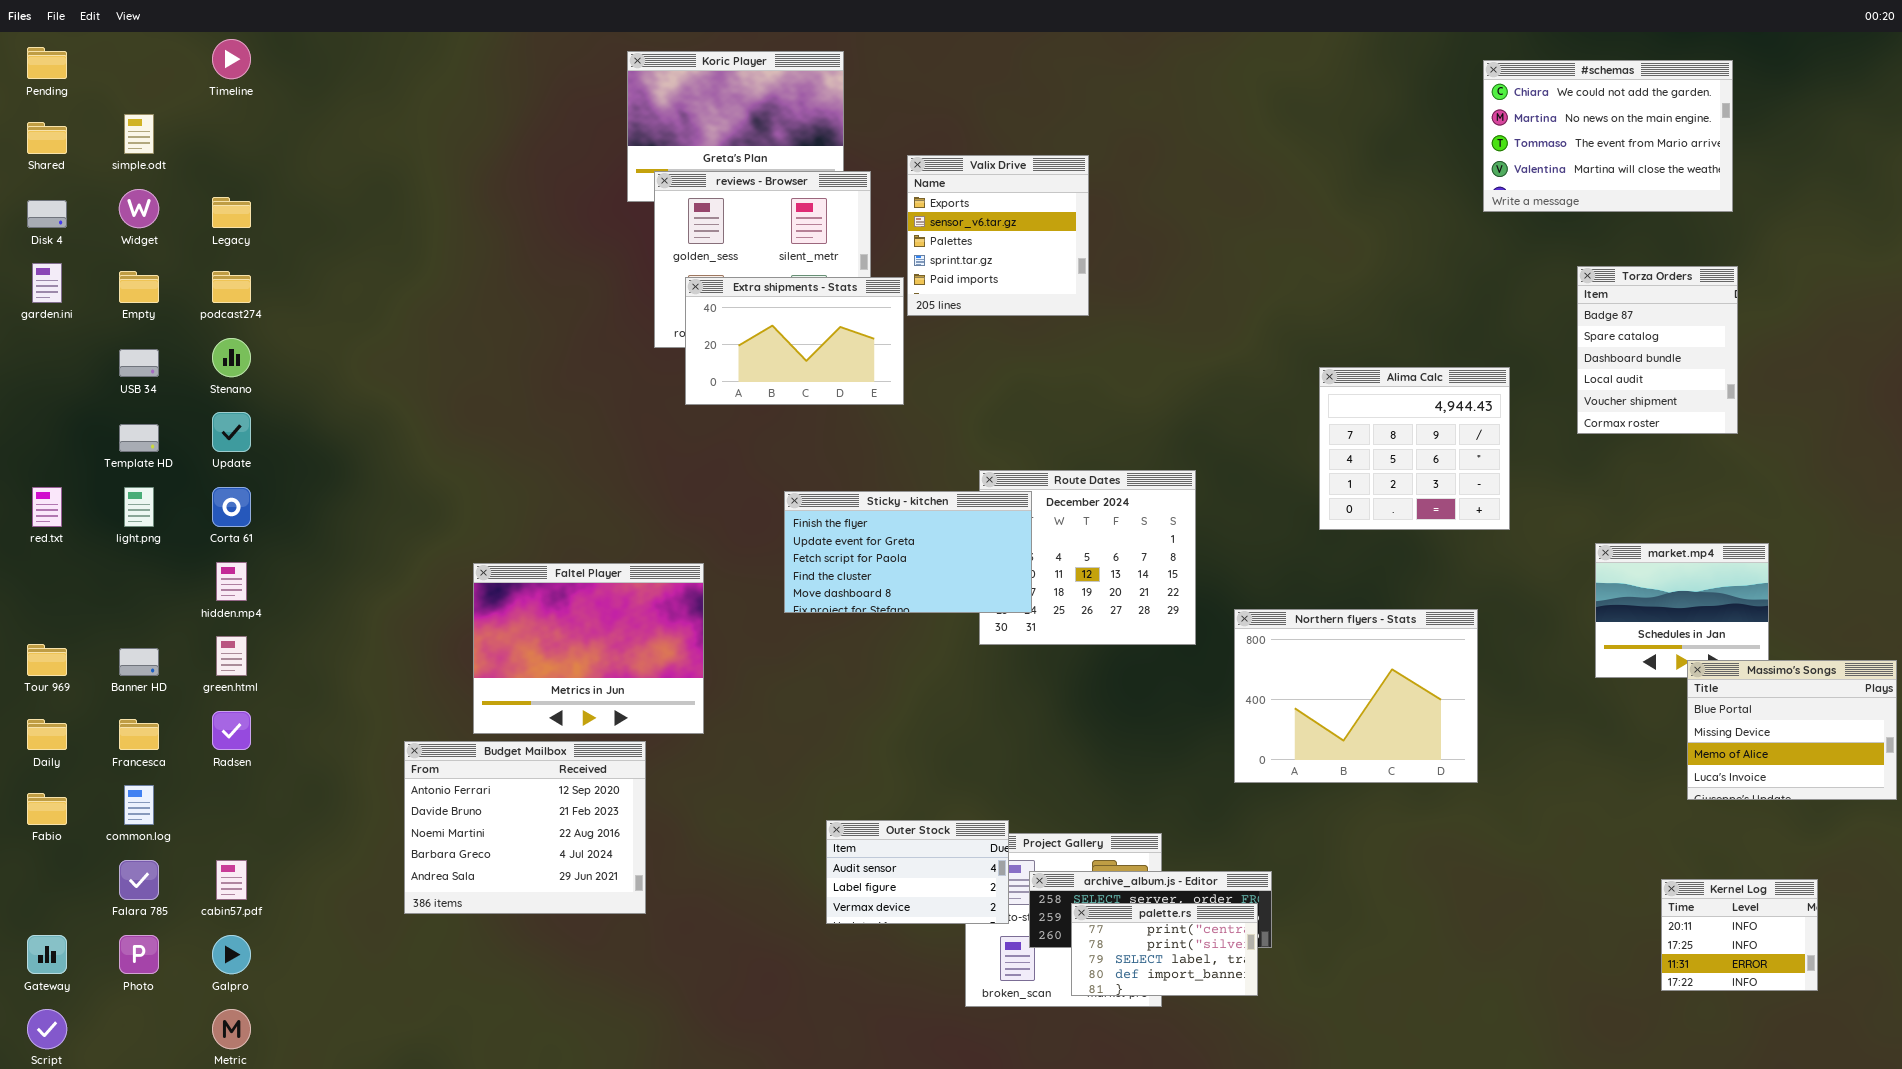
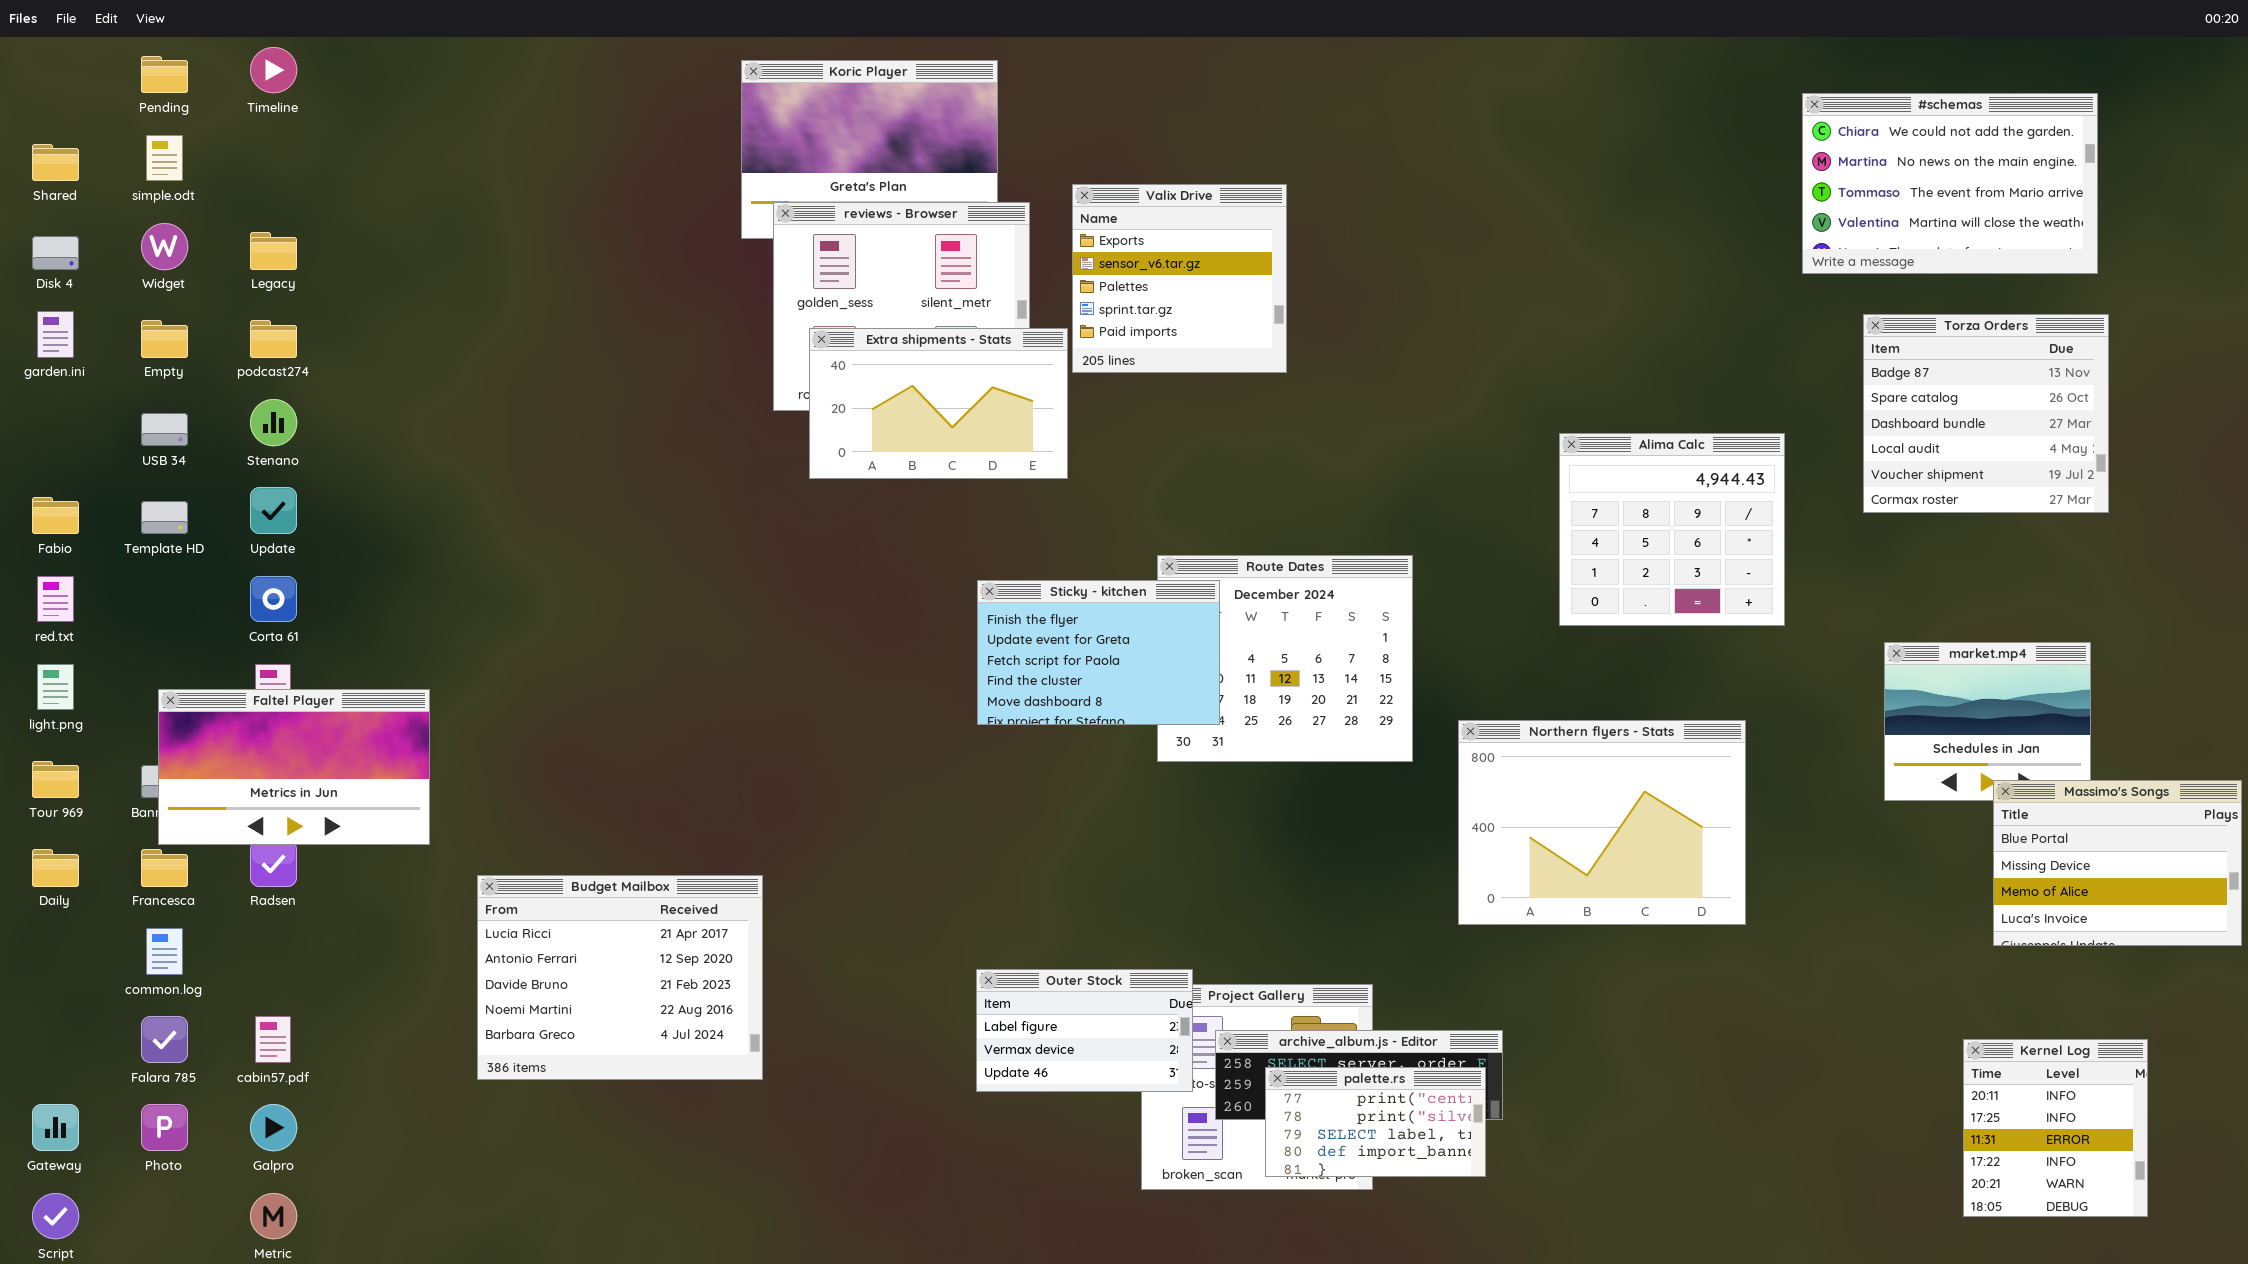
Pending: [27,47,67,79] -> [141,56,188,93], moved
#schemas: [1483,60,1733,212] -> [1802,93,2098,274], moved
Torza Orders: [1577,266,1738,434] -> [1863,314,2109,513], resized
light.png: [124,487,154,527] -> [37,664,74,710], moved
Sticky - kitchen: [784,491,1032,613] -> [977,580,1220,725], resized
Faltel Player: [473,563,704,734] -> [158,689,430,845], moved, resized
Budget Mailbox: [404,741,646,914] -> [477,875,763,1080], scrolled up 1 row
Fabio: [27,793,67,825] -> [32,497,79,534], moved
Outer Stock: [826,820,1009,924] -> [976,969,1193,1092], scrolled down 1 row
Kernel Log: [1661,879,1818,991] -> [1963,1039,2148,1217], resized

